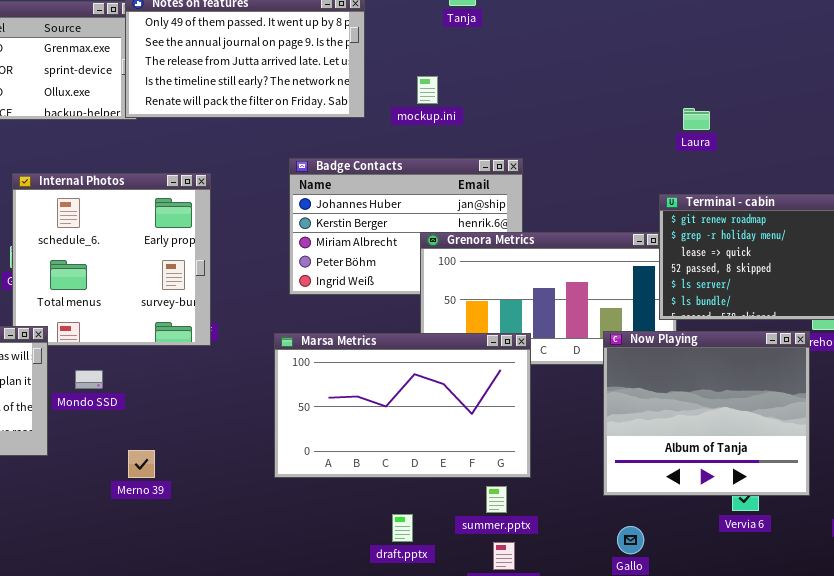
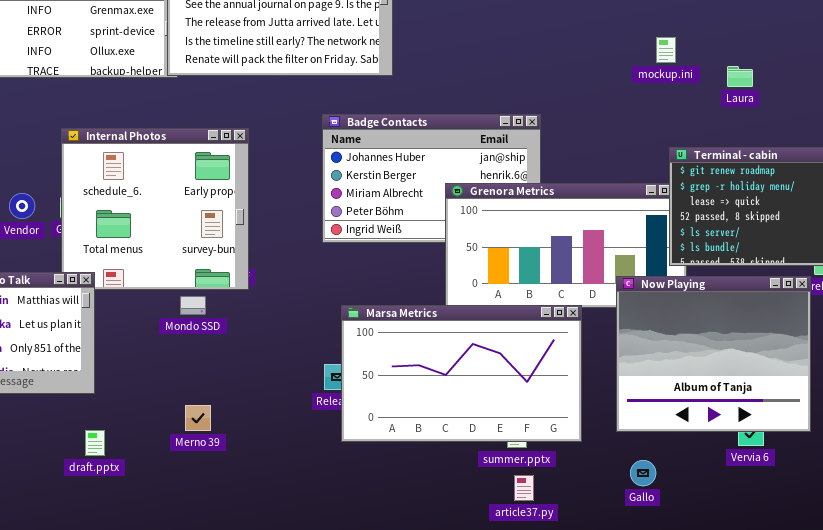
mockup.ini: [417,76,438,104] -> [656,37,676,63], moved
Laura: [683,108,710,130] -> [727,66,753,87], moved
Marsa Metrics: [274,333,531,478] -> [341,305,582,442], moved
Mondo SSD: [75,370,103,389] -> [180,296,206,315], moved
Merno 39: [128,450,155,478] -> [185,405,211,431], moved
draft.pptx: [392,514,413,542] -> [85,430,105,456], moved

